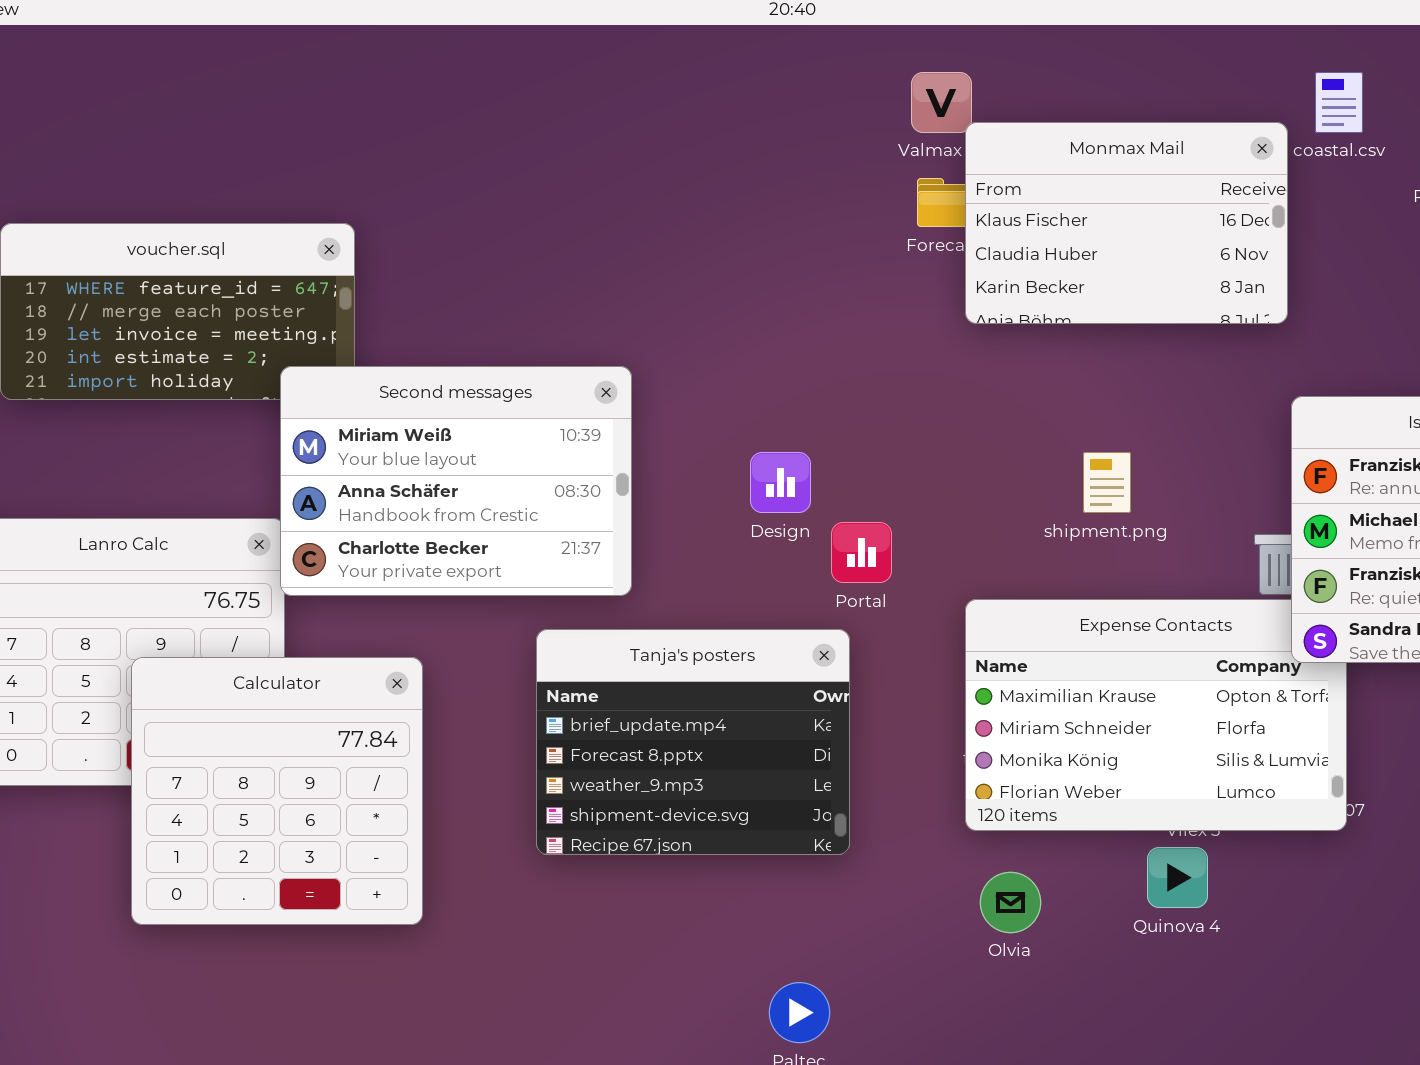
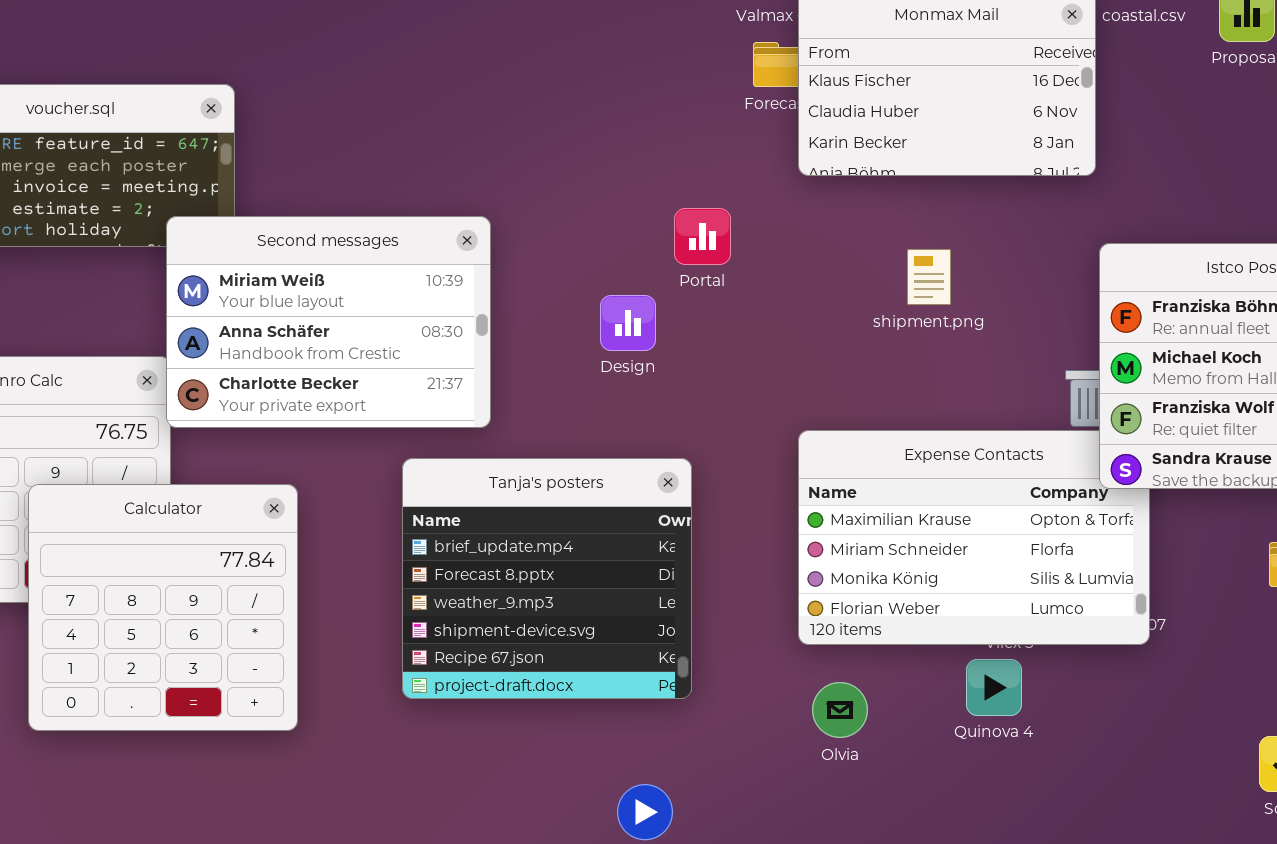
shipment.png: [1083,452,1131,513] -> [907,249,951,305], moved
Portal: [831,522,892,583] -> [674,208,731,265], moved
Tanja's posters: [536,629,850,855] -> [402,458,692,699], resized

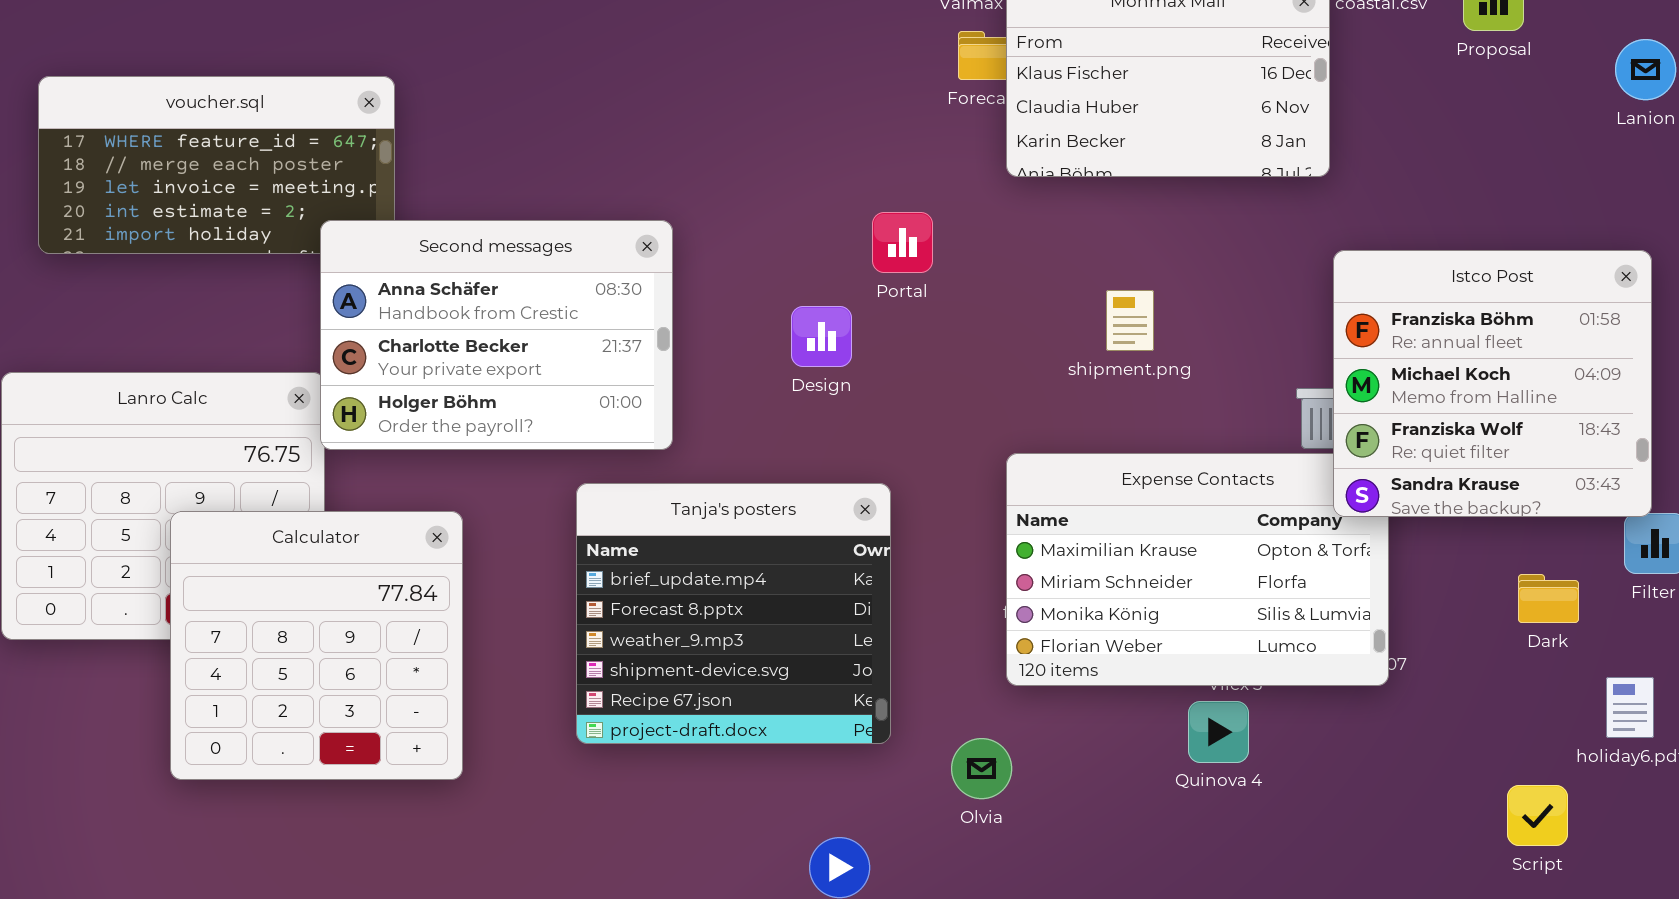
Second messages: [166,216,491,428] -> [320,220,673,450], scrolled down 1 row
shipment.png: [907,249,951,305] -> [1106,290,1154,351], moved
Olvia: [812,682,868,738] -> [951,738,1012,799], moved

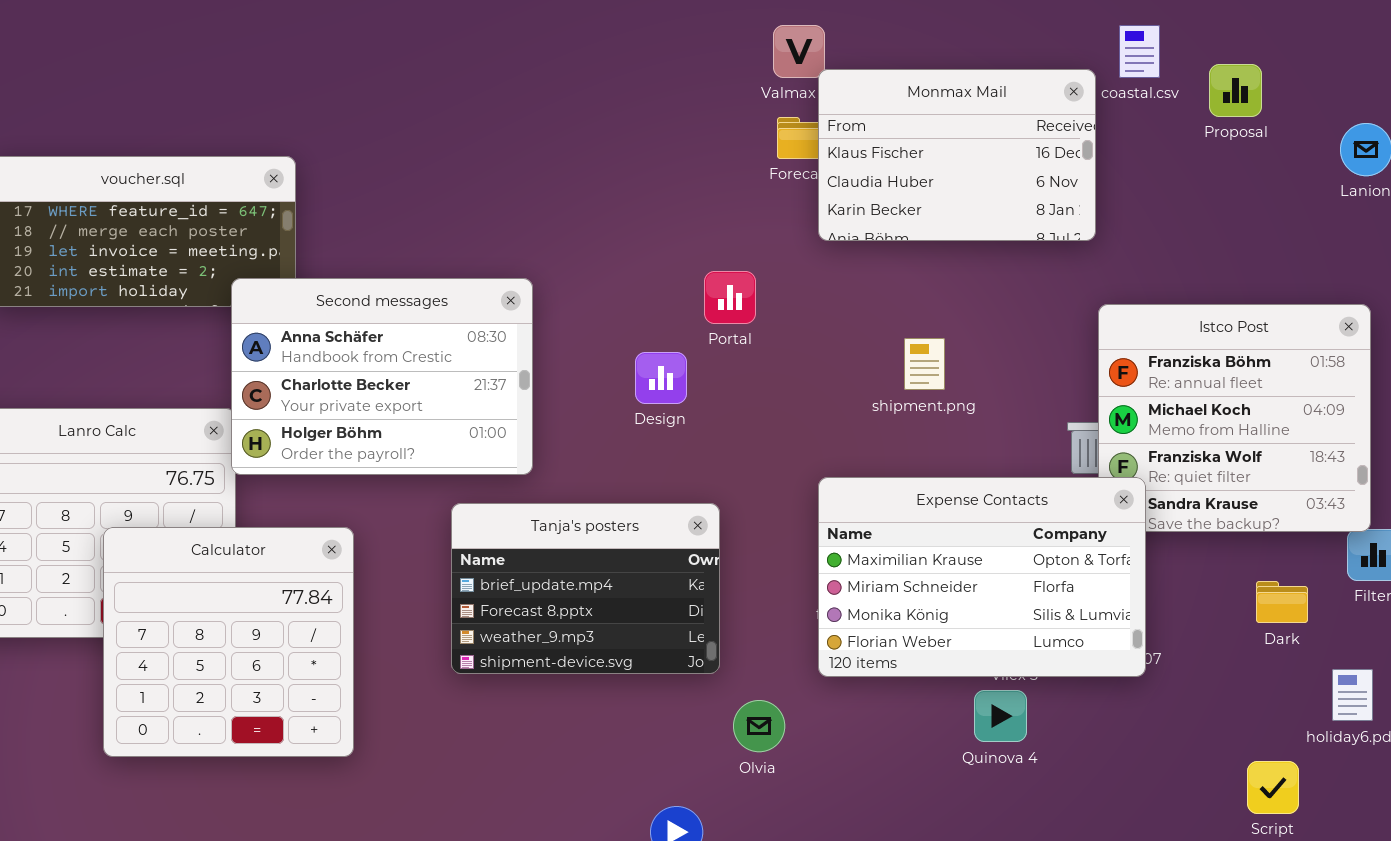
Expense Contacts: [1006,453,1389,686] -> [818,477,1146,677], raised
Tanja's posters: [576,483,891,744] -> [451,503,720,674], resized
Olvia: [951,738,1012,799] -> [733,700,785,752], moved

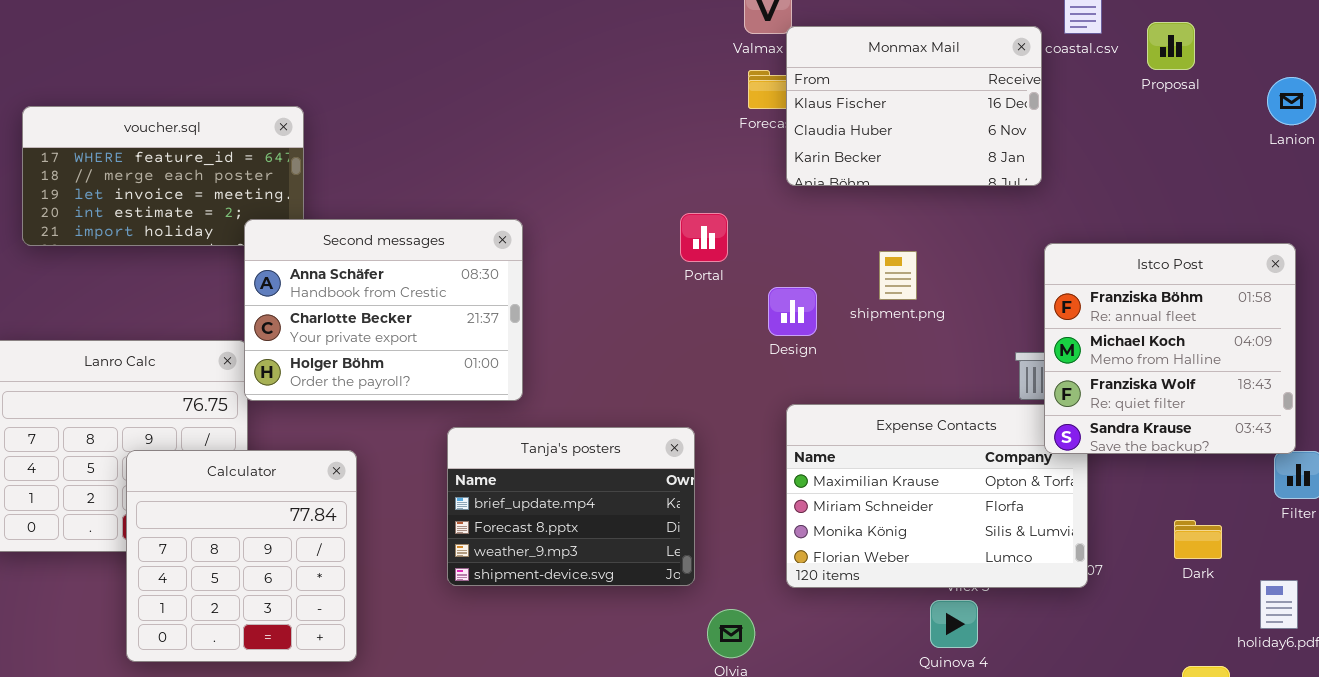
Istco Post: [1098,304,1371,532] -> [1044,243,1296,454], raised
shipment.png: [904,338,945,390] -> [879,251,917,300], moved
Design: [635,352,687,404] -> [768,287,817,336], moved
Dark: [1256,581,1308,623] -> [1174,520,1222,559], moved

